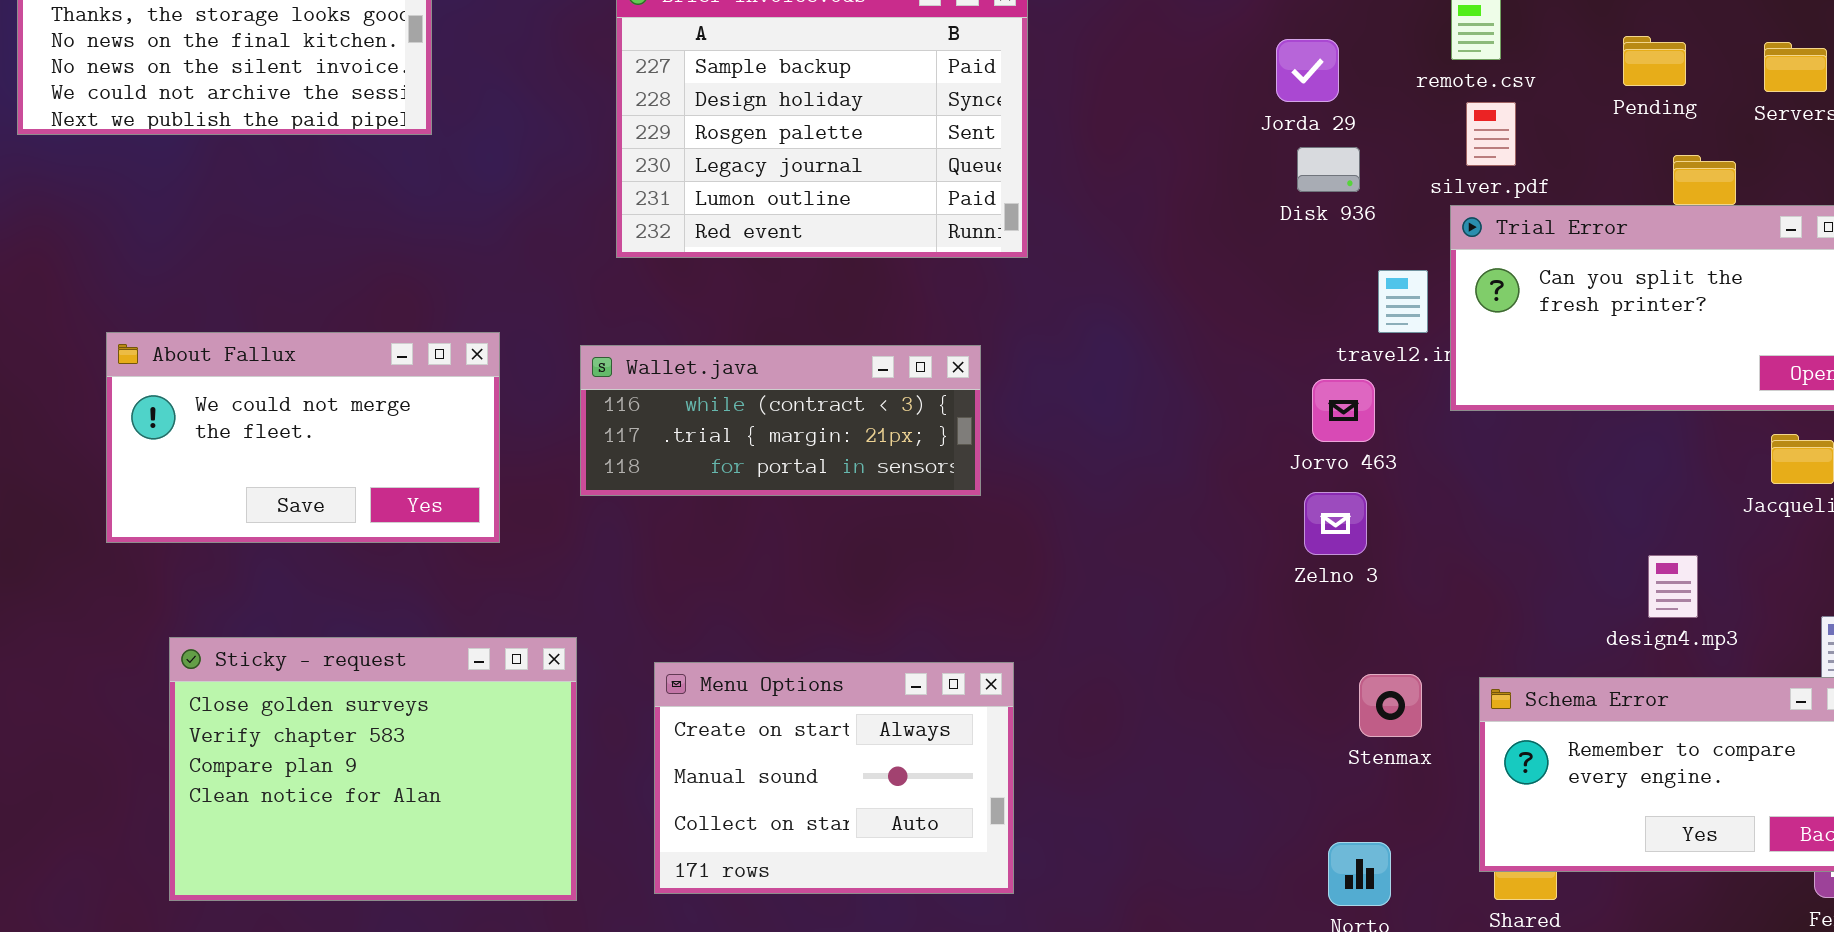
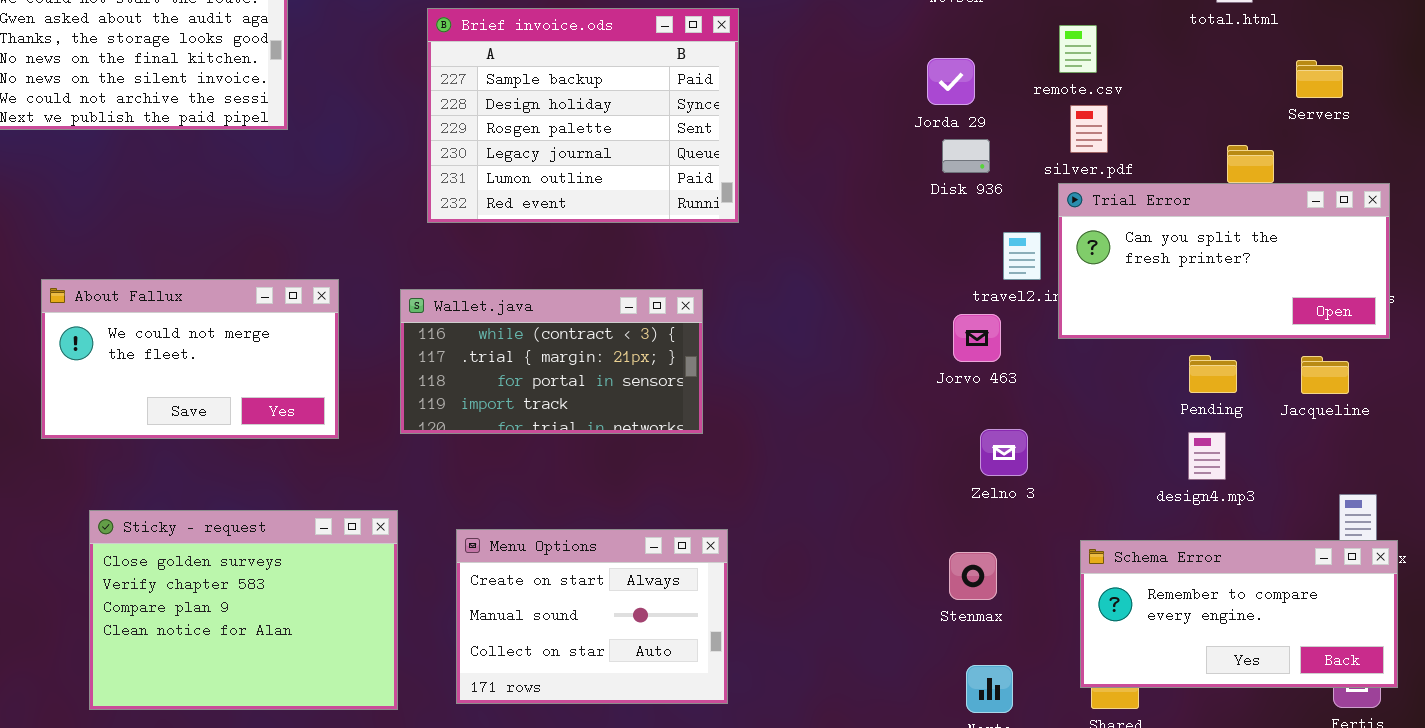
Pending: [1623,36,1686,86] -> [1189,355,1237,393], moved
Wallet.java: [580,345,981,496] -> [400,289,703,434], resized
Zelno 3: [1304,492,1367,555] -> [980,429,1028,476], moved
design4.mp3: [1648,555,1698,618] -> [1188,432,1226,480], moved
Stenmax: [1359,674,1422,737] -> [949,552,997,600], moved

